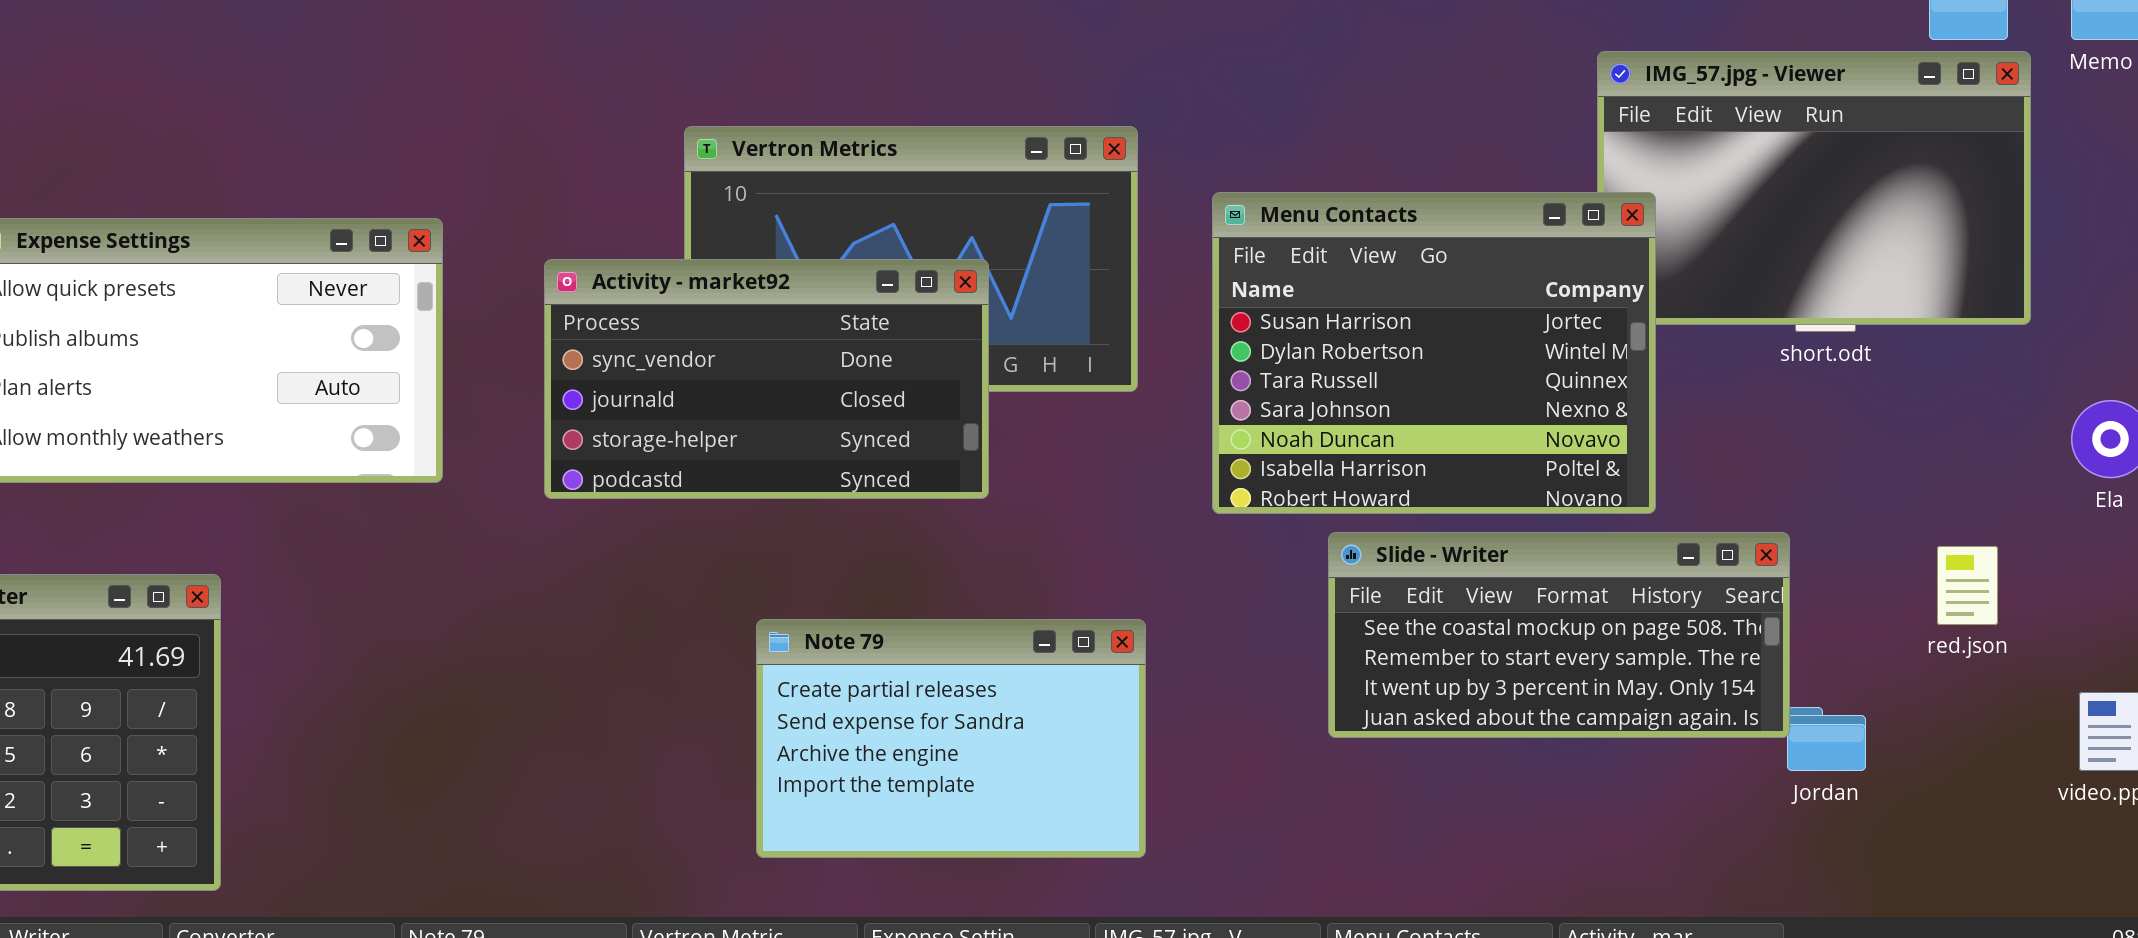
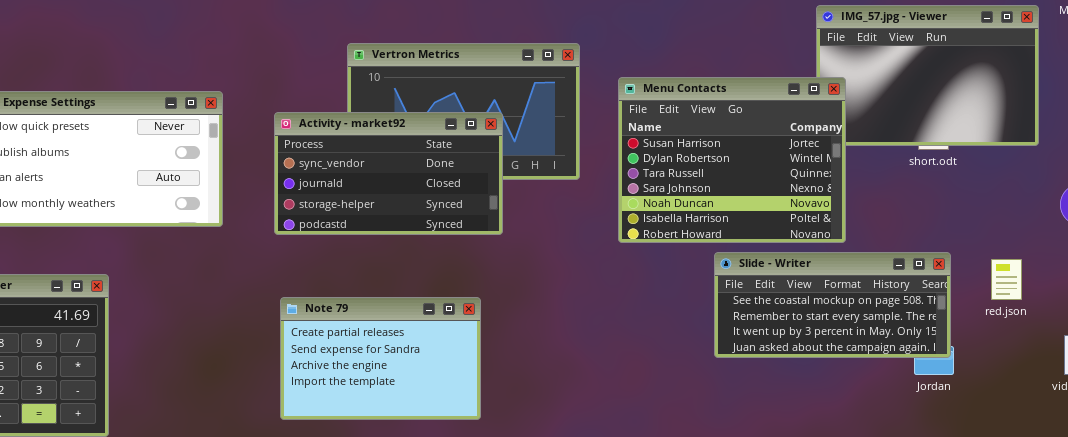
Slide - Writer: [1328,532,1790,738] -> [714,252,951,358], moved
Note 79: [756,619,1146,858] -> [280,297,481,420], moved

